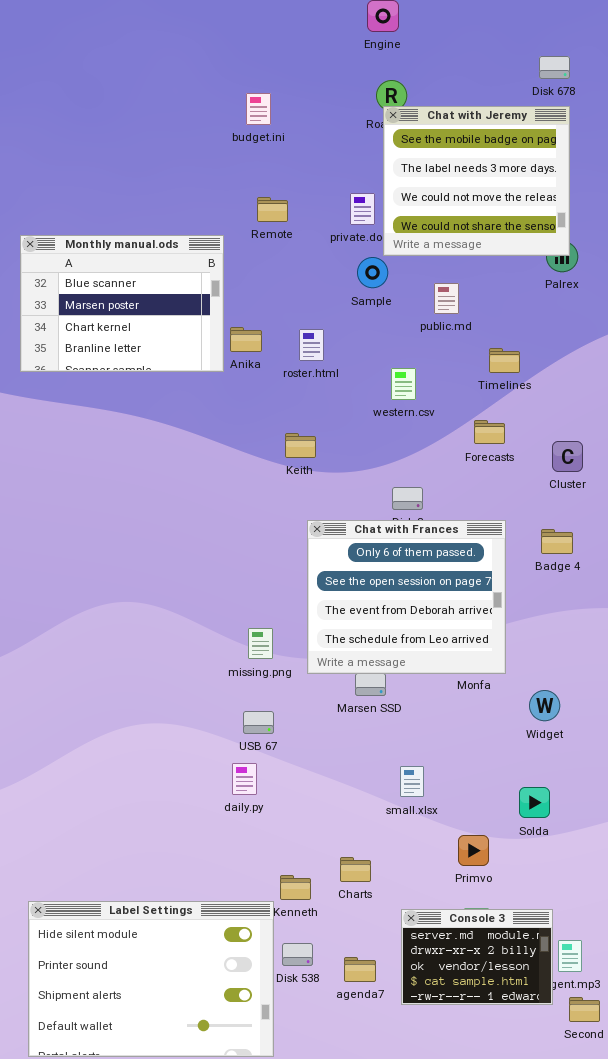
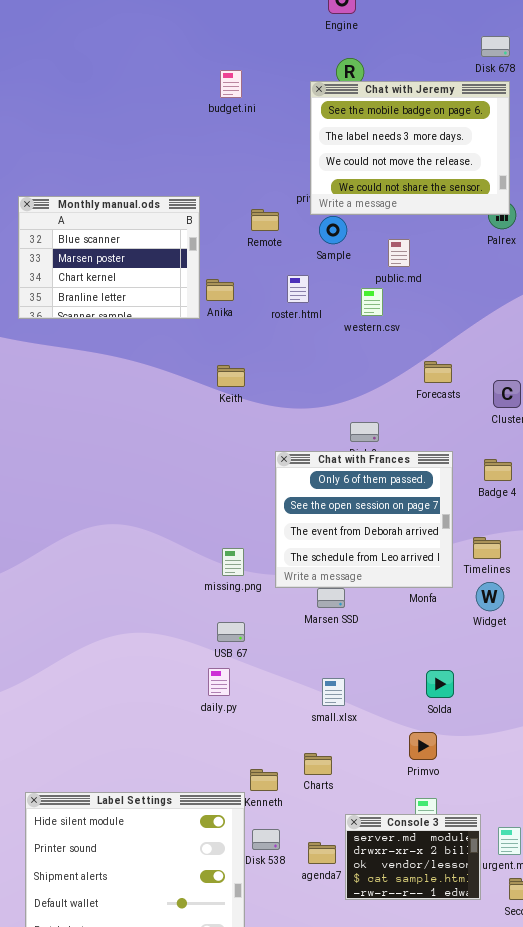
Chat with Jeremy: [383,106,570,256] -> [310,81,510,215], resized
Remote: [257,197,288,222] -> [251,209,279,231], moved
roster.html: [299,329,324,361] -> [287,275,309,303], moved
Timelines: [489,348,520,373] -> [473,537,501,559], moved
western.csv: [391,368,416,400] -> [361,288,383,316], moved
Keith: [285,433,316,458] -> [217,365,245,387], moved
Widget: [529,690,560,721] -> [476,582,504,611], moved
small.xlsx: [400,766,424,797] -> [322,678,345,706], moved
Solda: [519,787,550,818] -> [426,670,454,698], moved
Console 3: [401,909,553,1005] -> [345,814,481,900], moved

